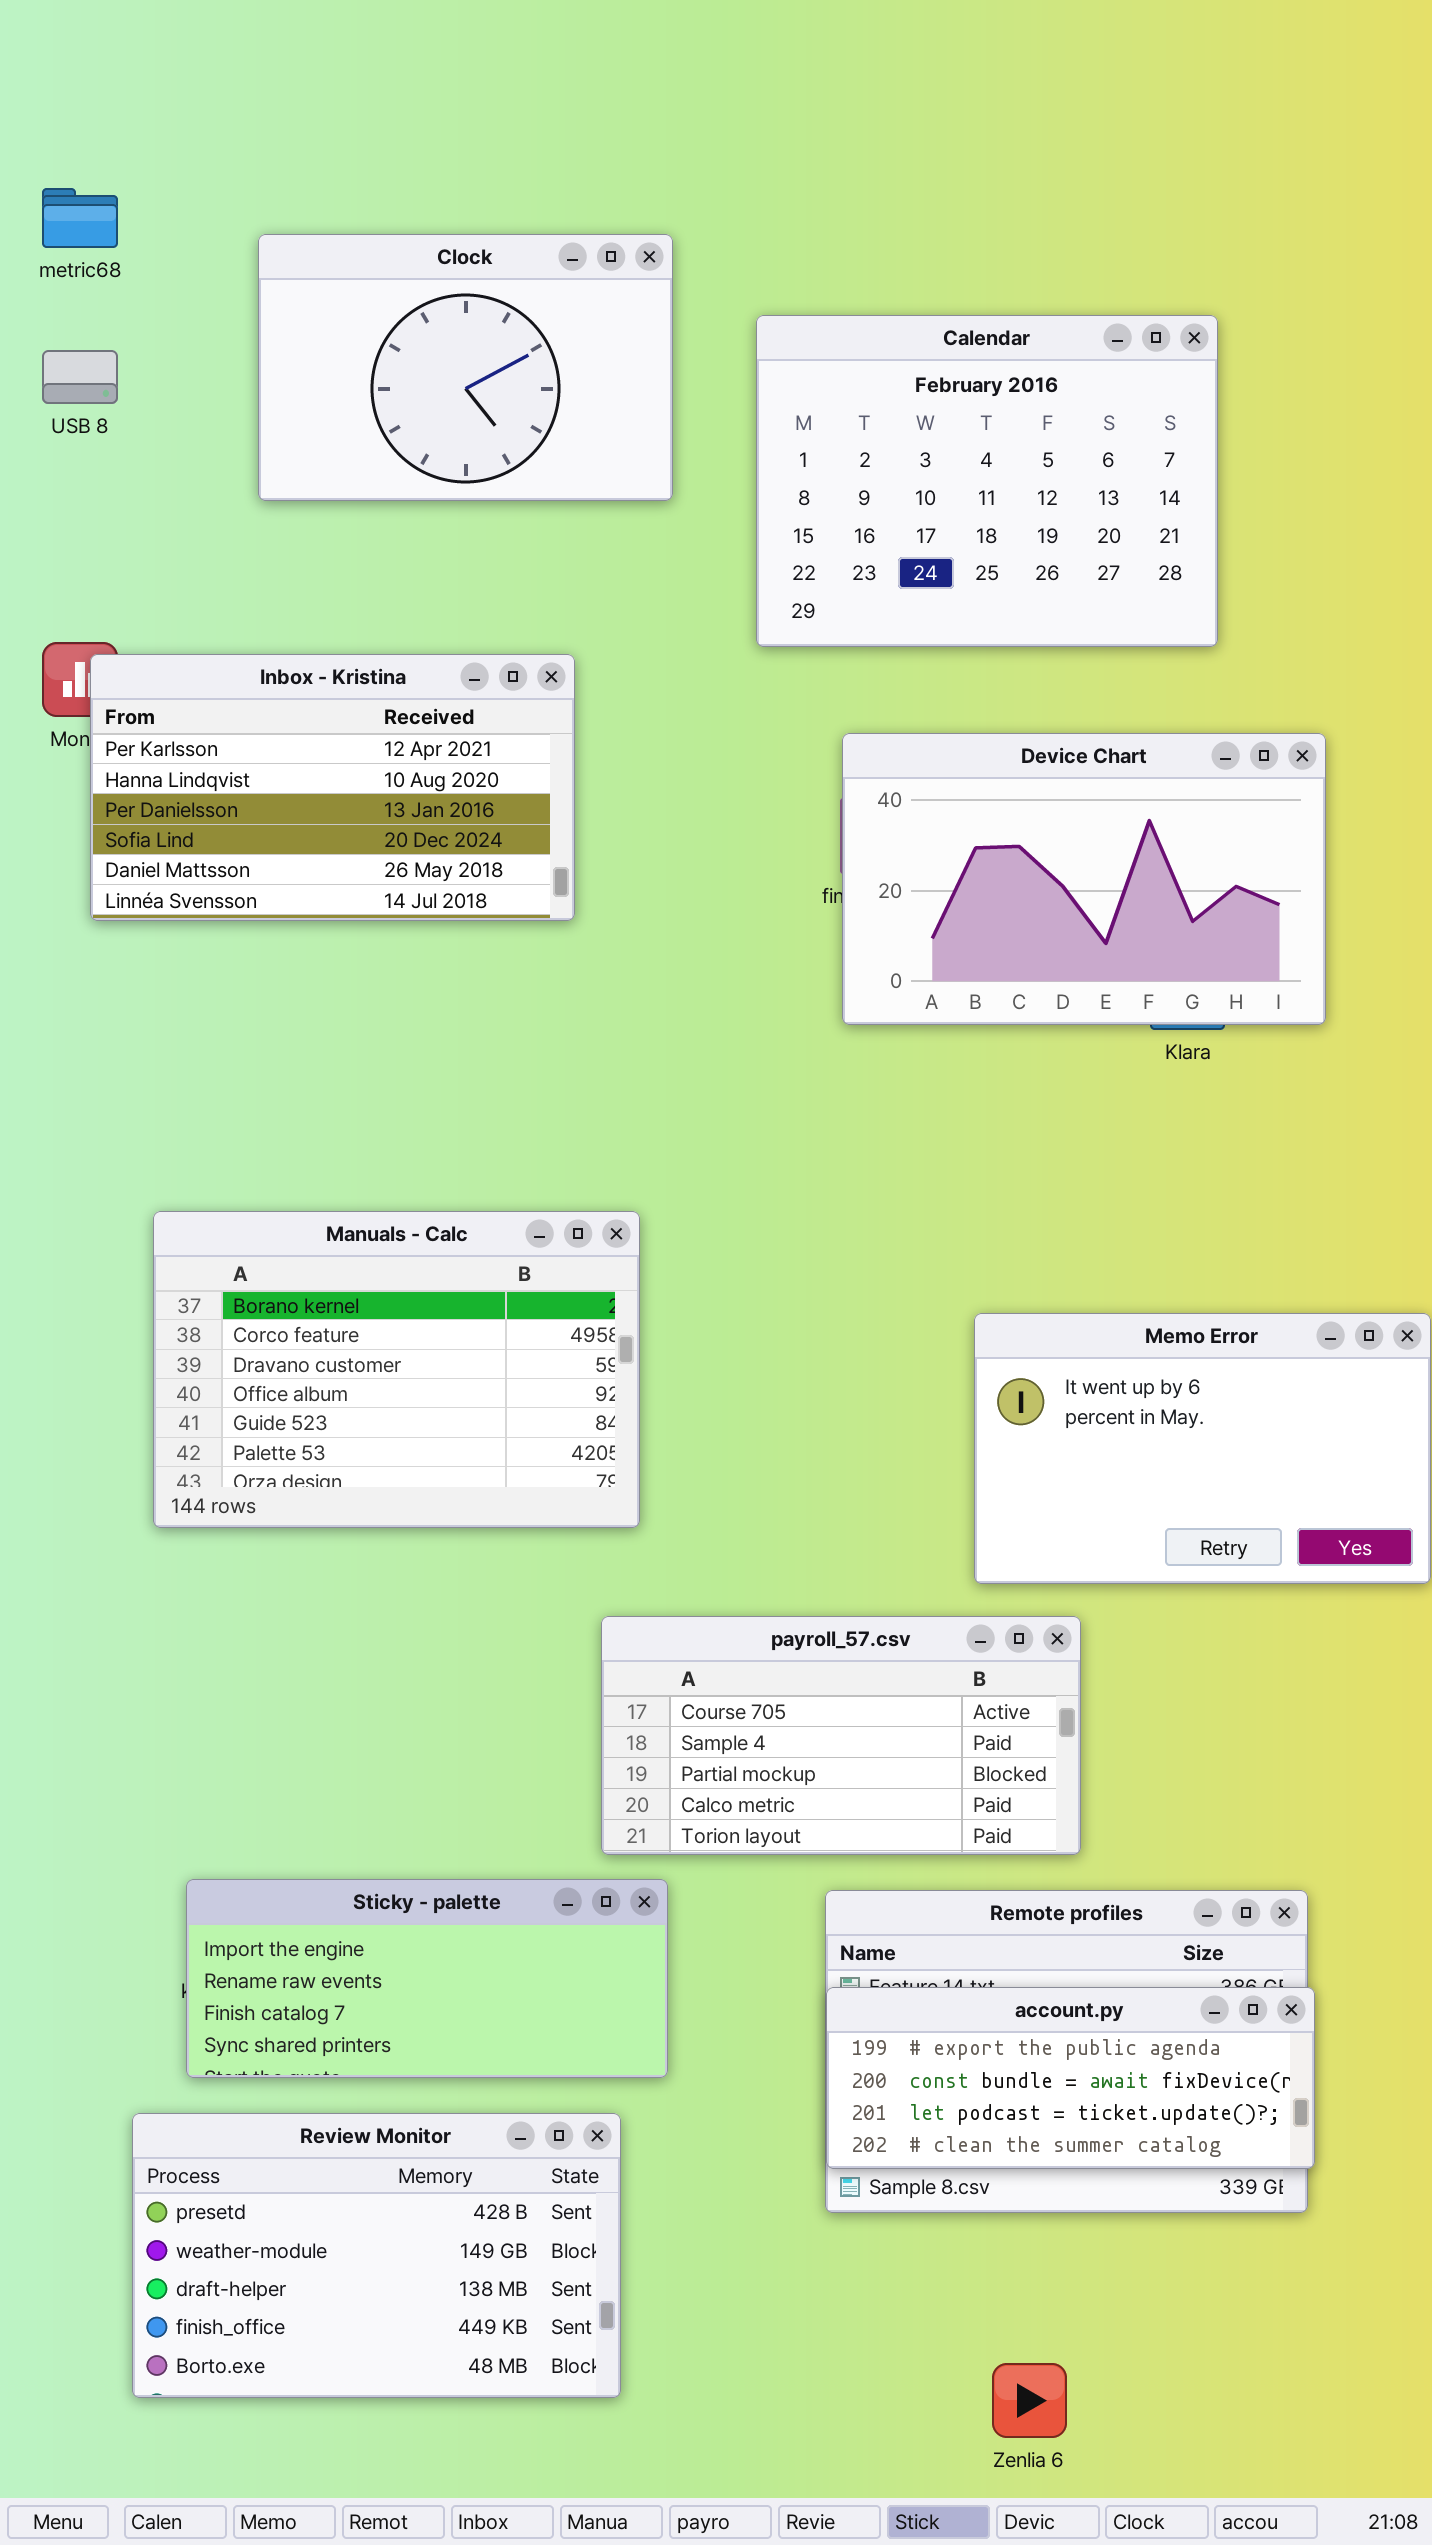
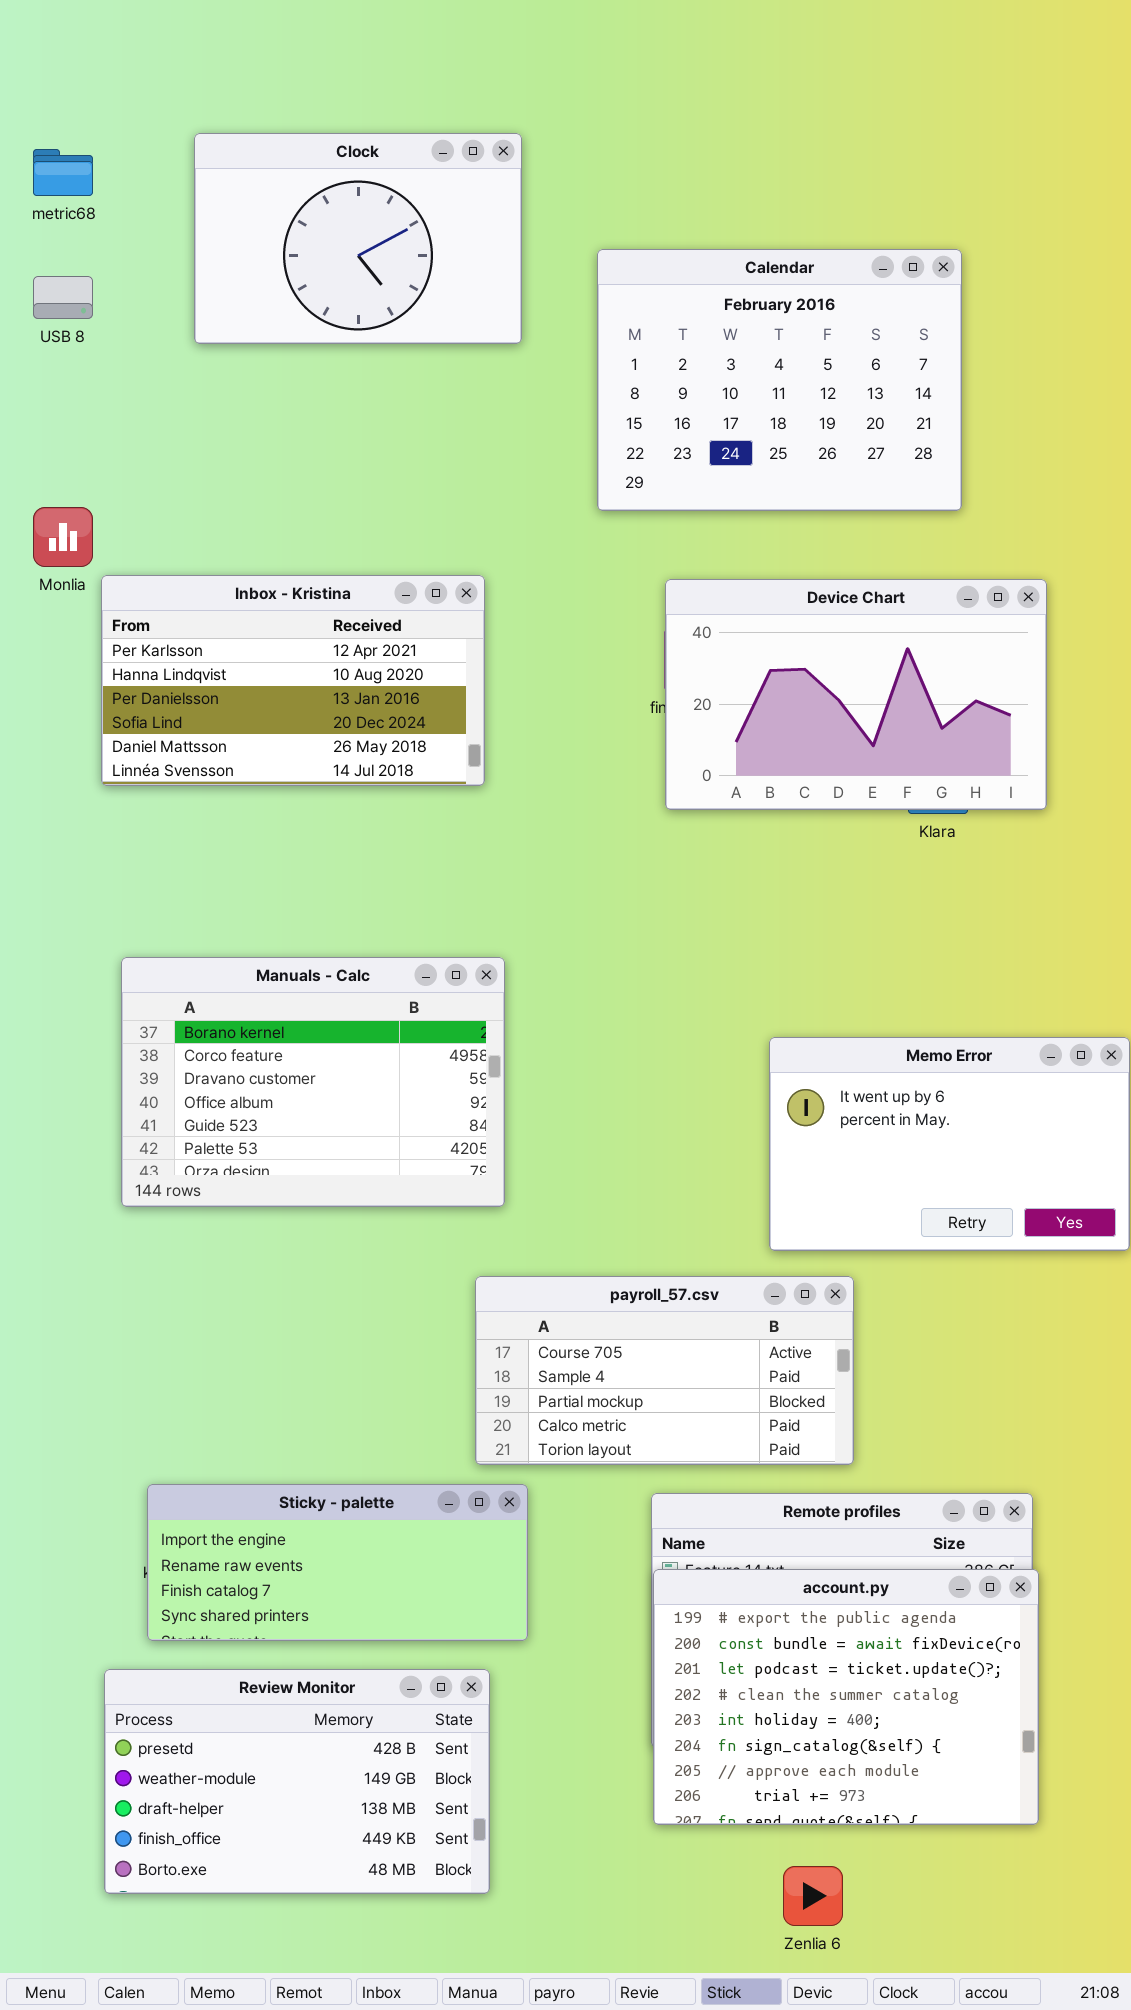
Clock: [258,234,673,501] -> [194,133,522,344], moved
Inbox - Kristina: [90,654,575,921] -> [101,575,485,786], moved
account.py: [826,1987,1315,2169] -> [653,1569,1039,1825], resized

